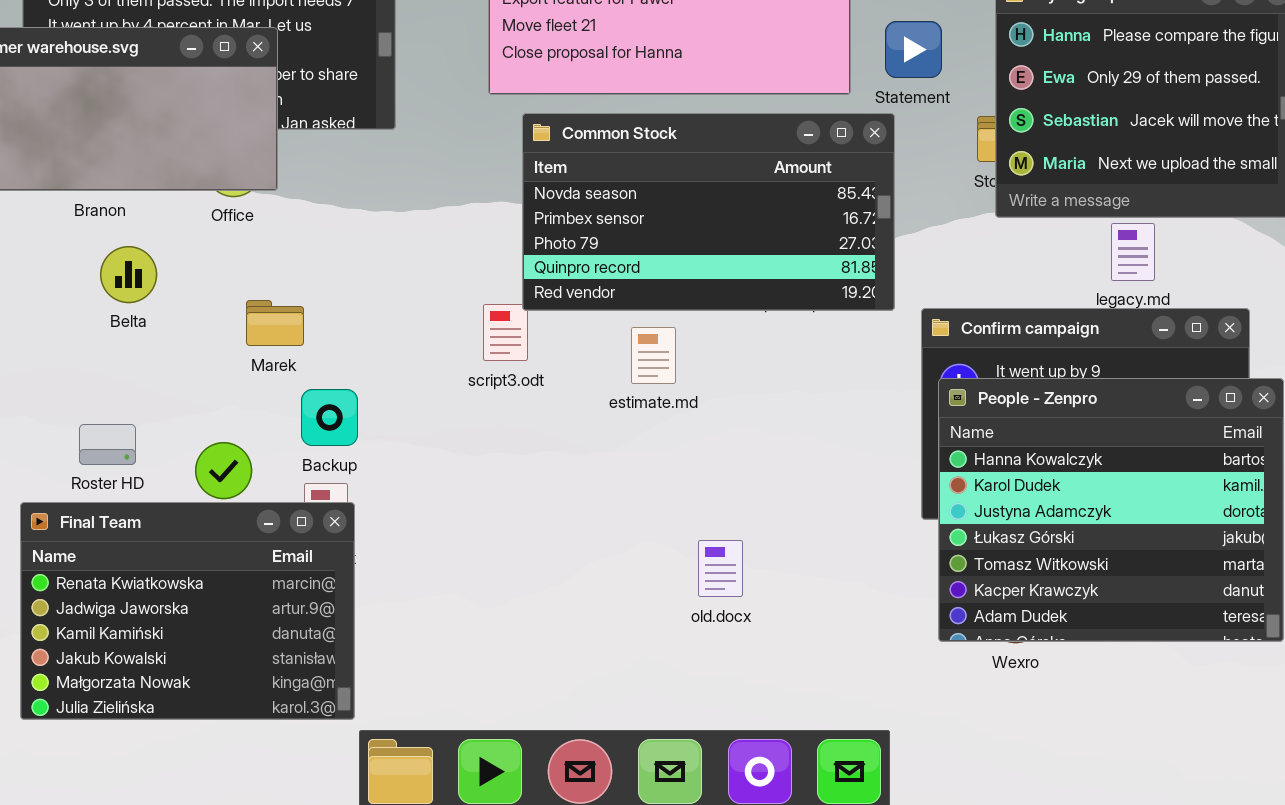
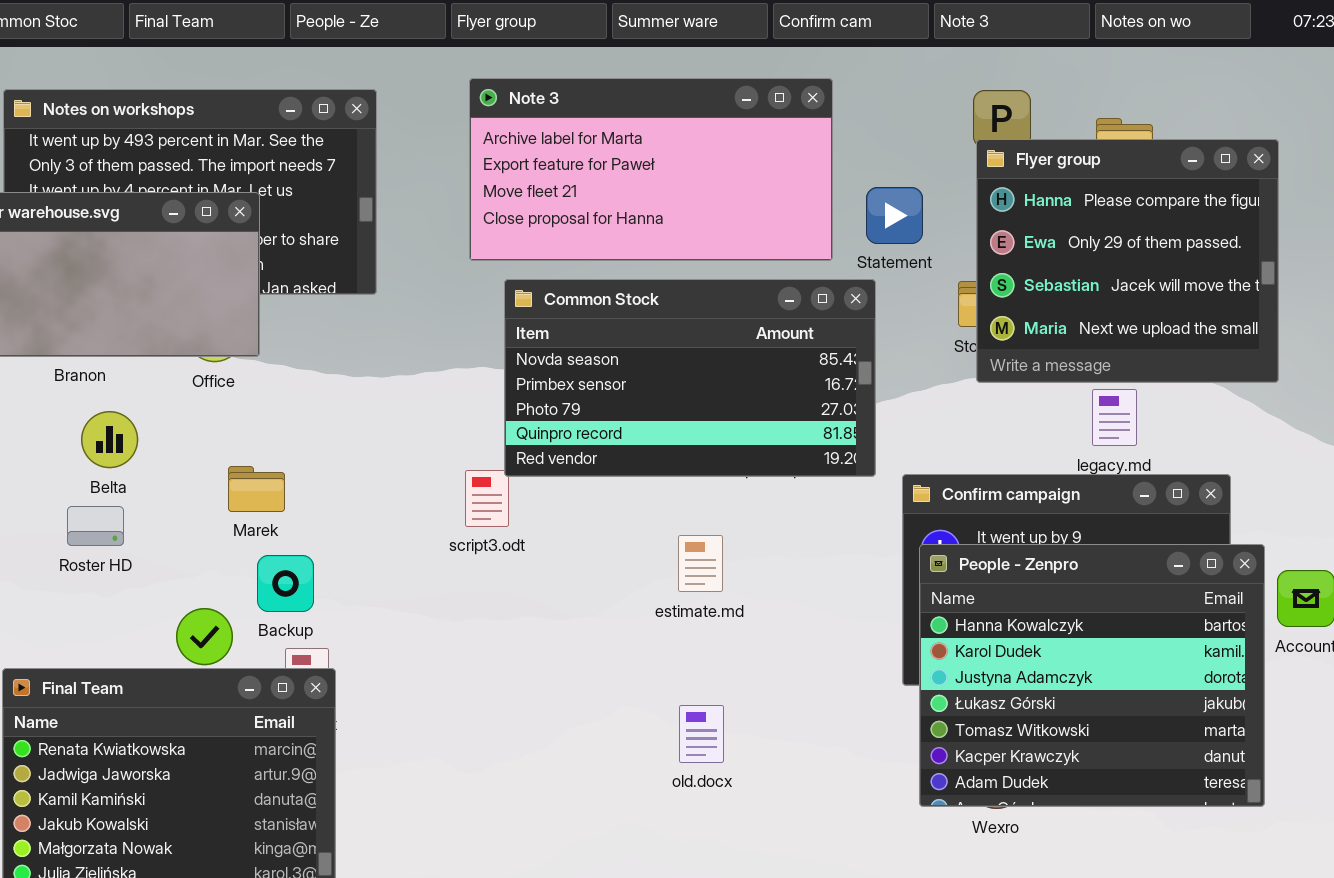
estimate.md: [631,327,676,384] -> [678,535,723,592], moved
Backup: [301,389,358,446] -> [257,555,314,612], moved
Roster HD: [79,424,136,465] -> [67,506,124,546], moved

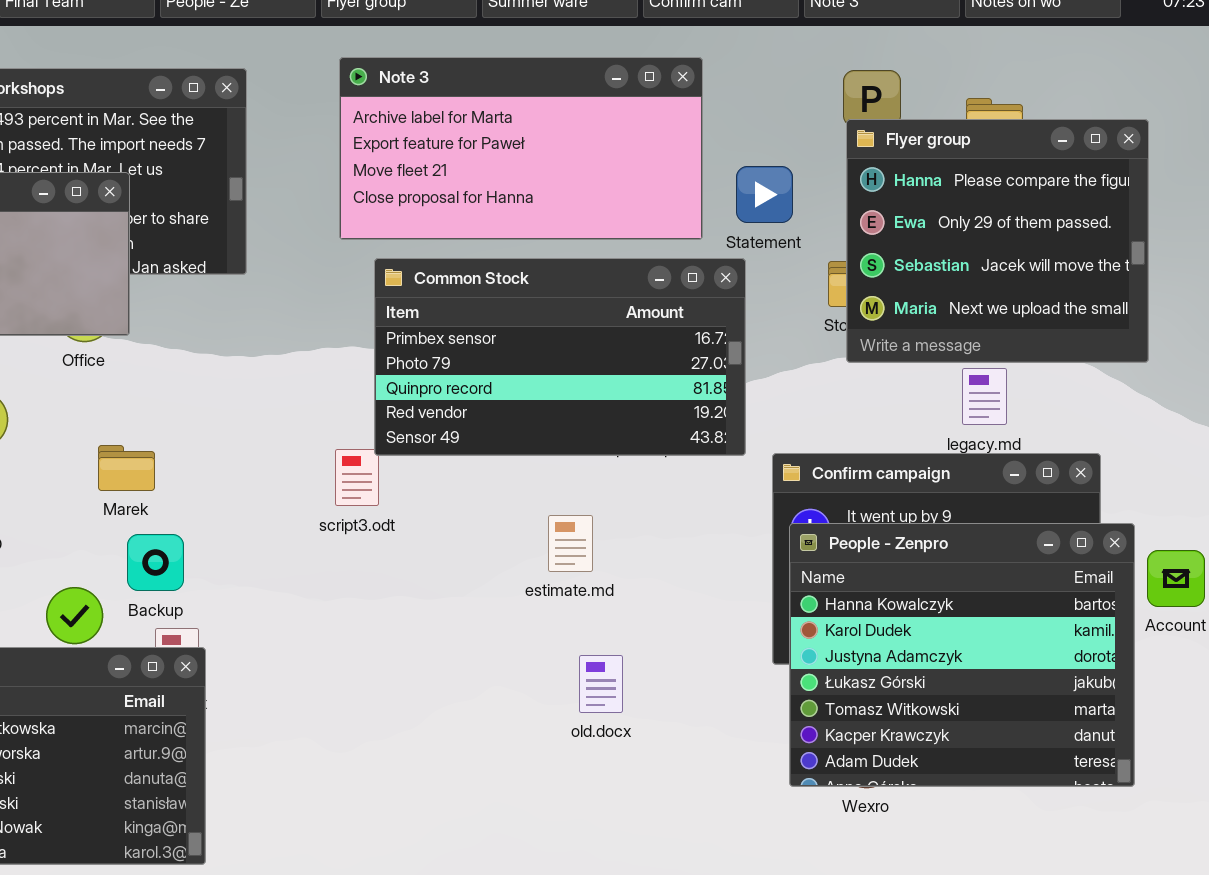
Common Stock: [504,279,876,477] -> [374,258,746,456], scrolled down 1 row
old.docx: [679,705,724,763] -> [579,655,623,713], moved

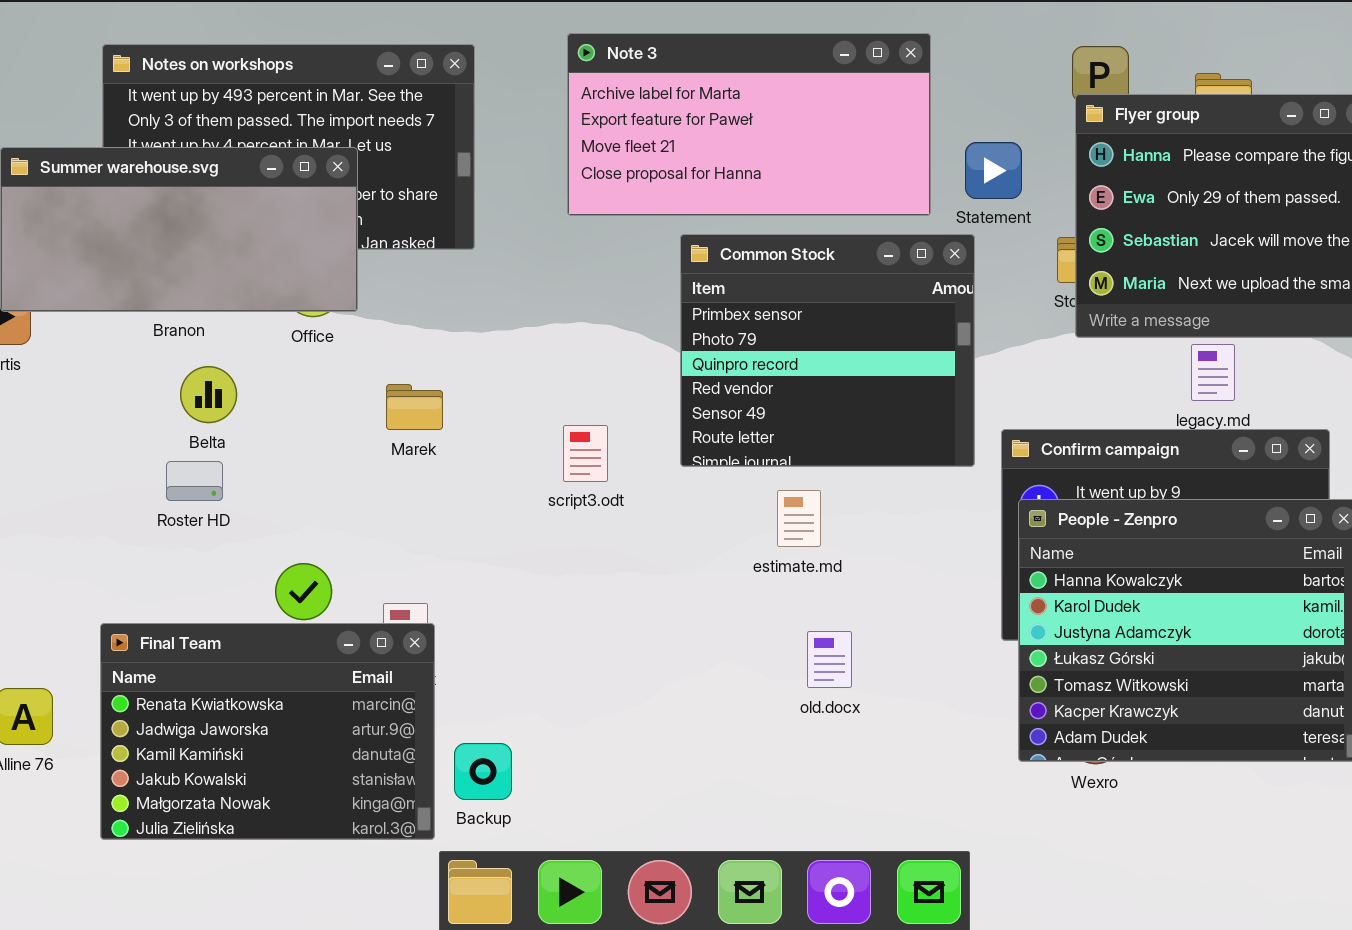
Common Stock: [374,258,746,456] -> [680,234,975,467], resized
Marek: [98,445,155,491] -> [386,384,443,430], moved
Backup: [127,534,184,591] -> [454,743,512,800], moved

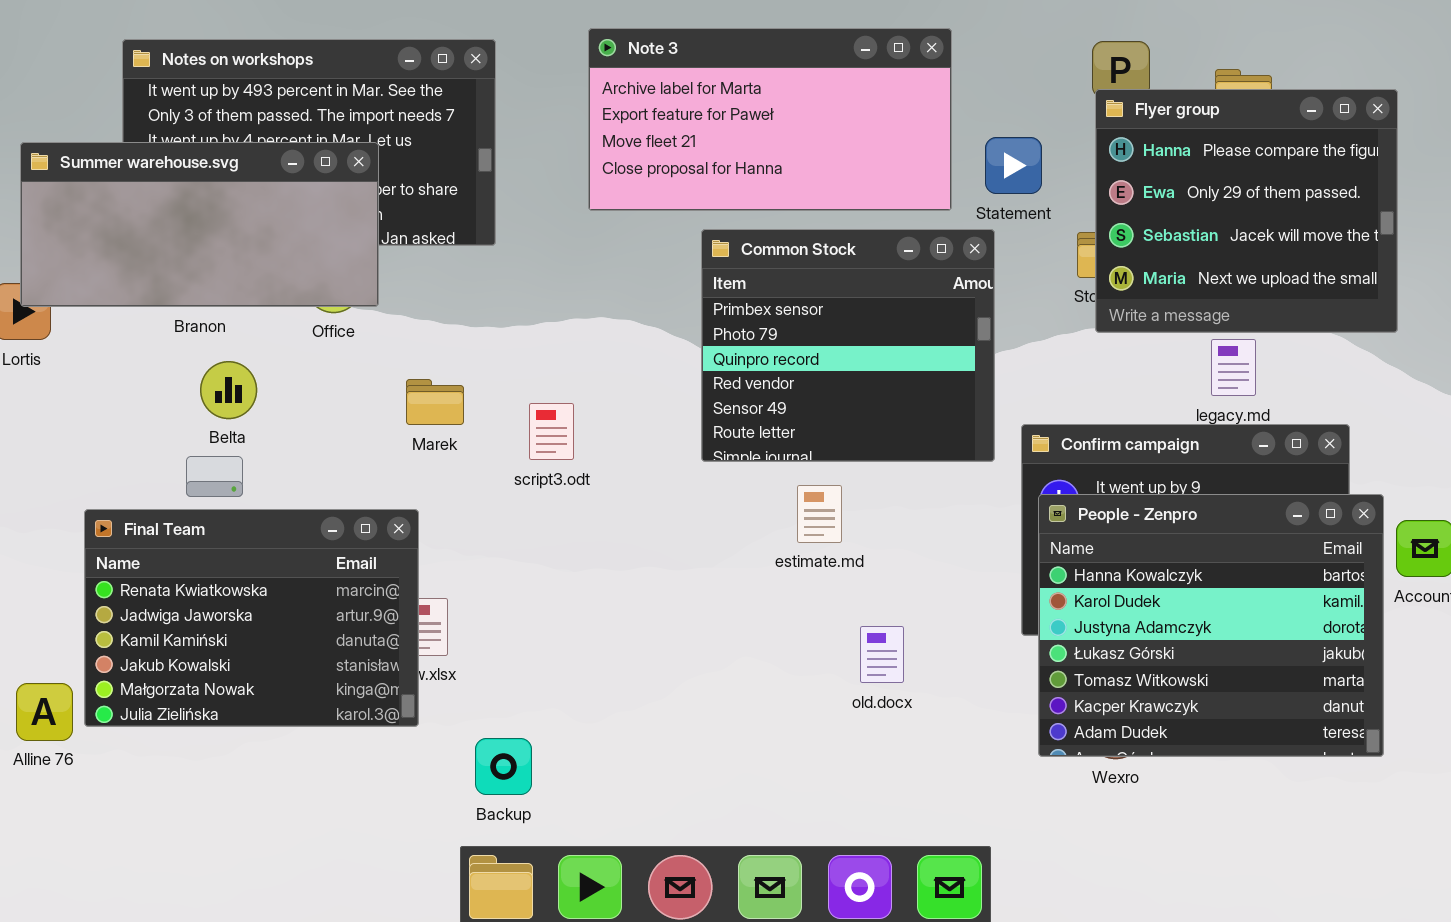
script3.odt: [563,425,608,482] -> [529,403,574,460], moved
Final Team: [100,623,435,840] -> [84,509,419,727], moved
old.docx: [807,631,852,688] -> [860,626,904,683], moved

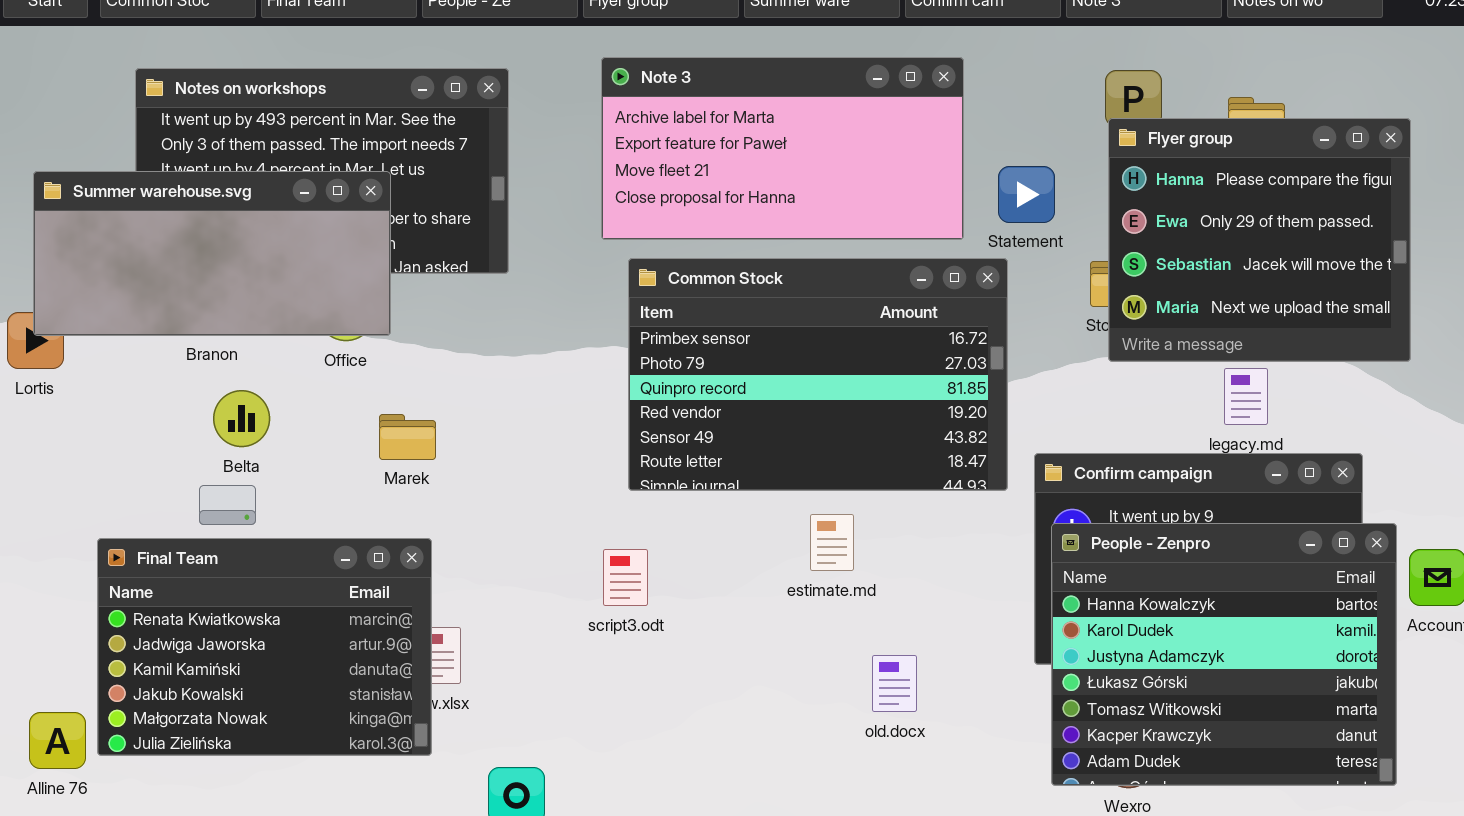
Common Stock: [701,229,995,462] -> [628,258,1008,491], resized
Marek: [406,379,464,425] -> [379,414,436,460], moved
script3.odt: [529,403,574,460] -> [603,549,648,606], moved

